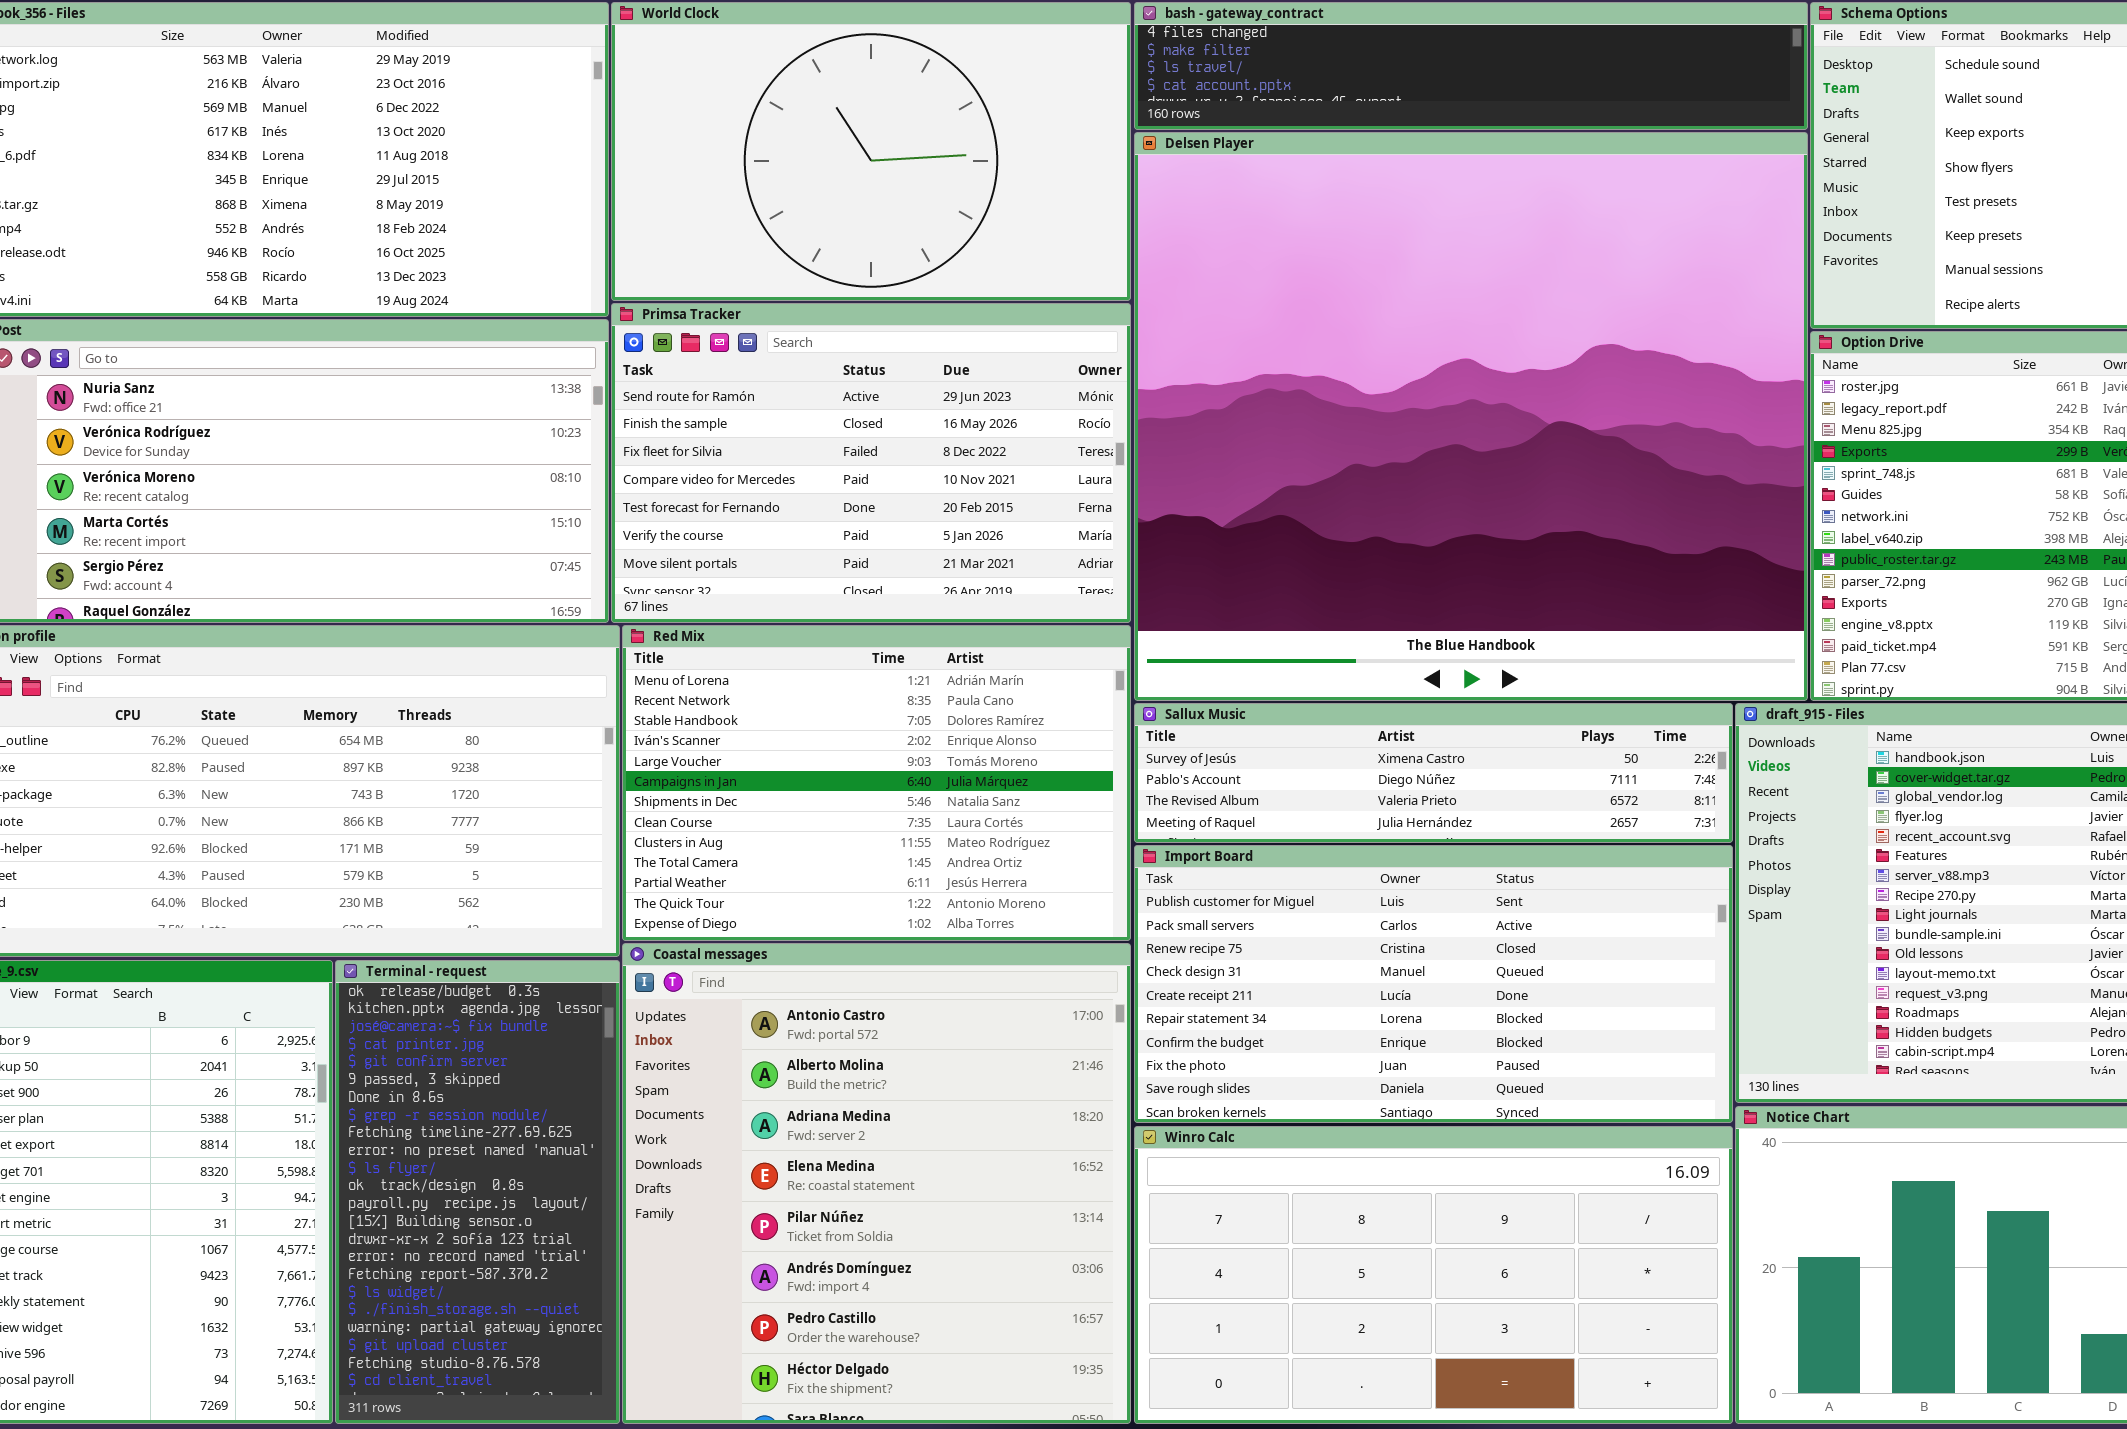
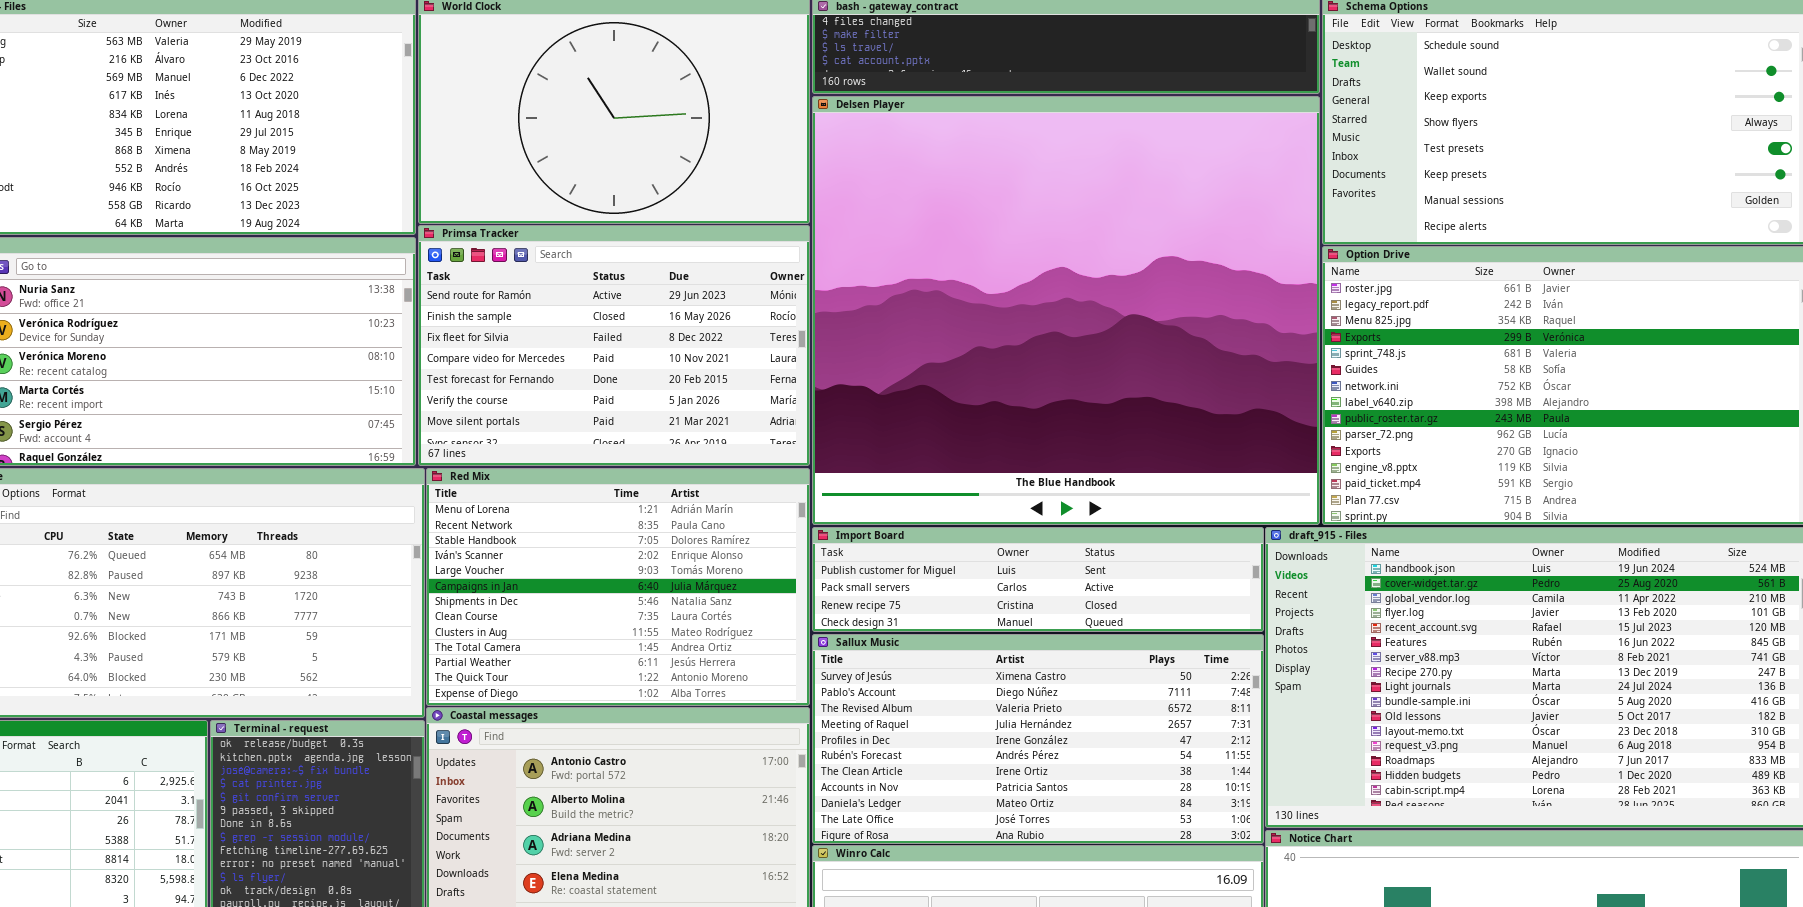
Sallux Music: [1134,703,1733,843] -> [812,634,1264,844], moved, resized
Import Board: [1134,845,1733,1123] -> [812,527,1264,632], moved, resized

